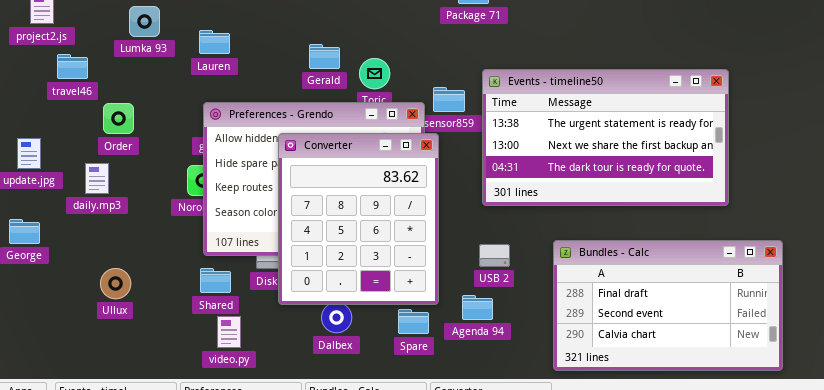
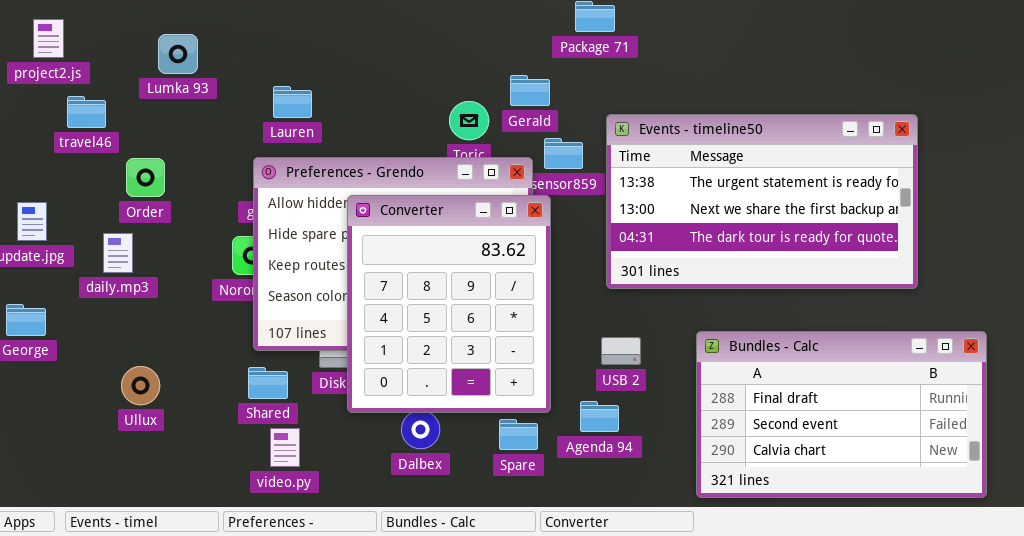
Lauren: [199,30,230,54] -> [273,86,312,118], moved
Gerald: [309,44,340,69] -> [510,75,550,106], moved

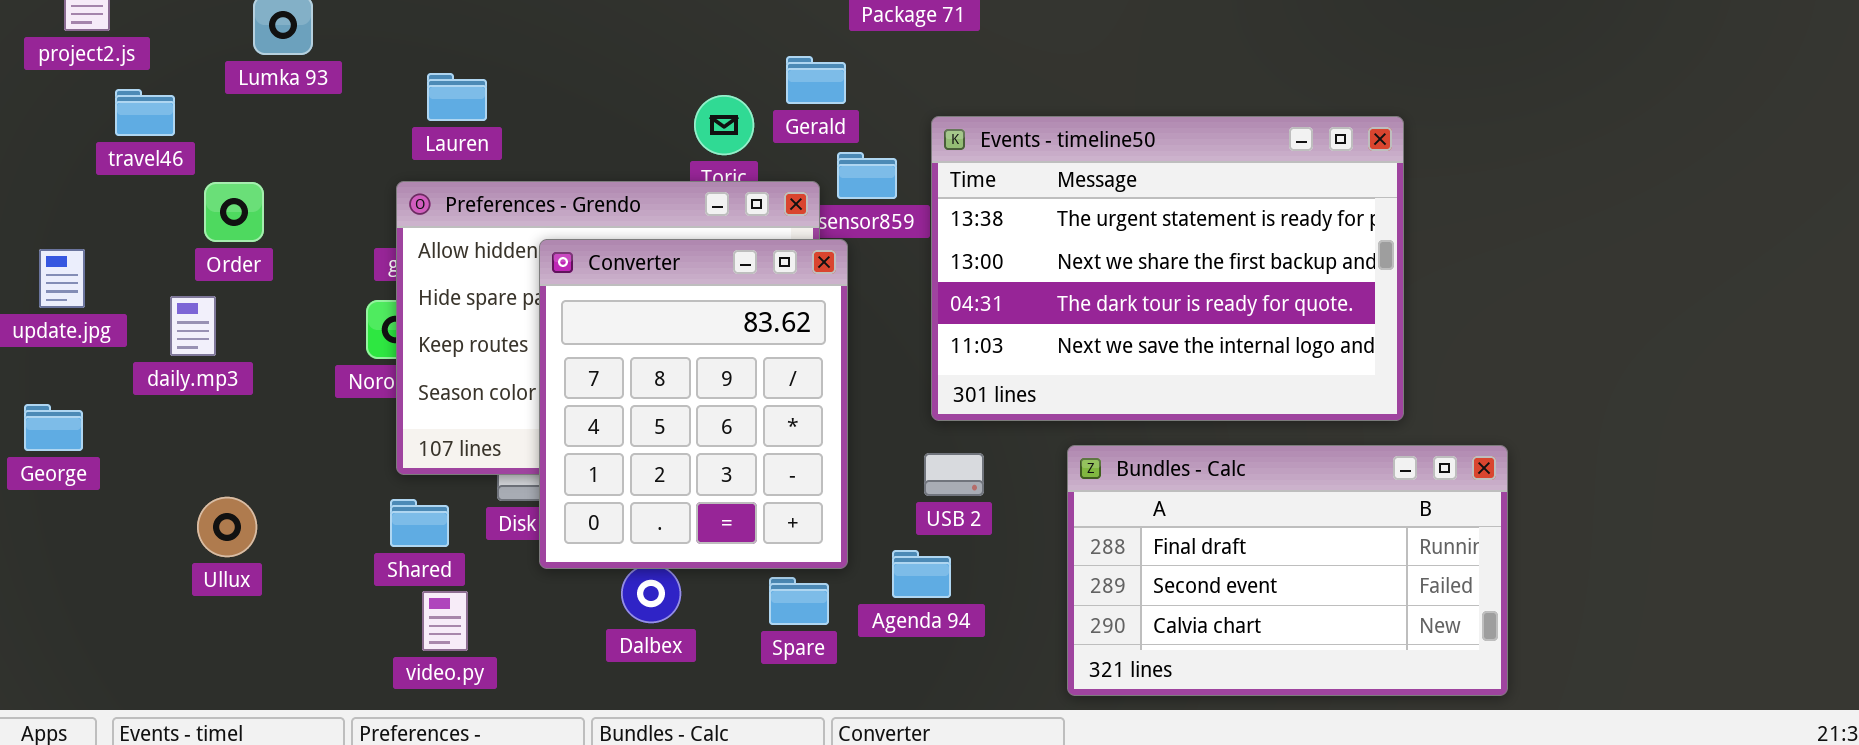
Events - timeline50: [606,114,918,289] -> [931,116,1404,421], resized

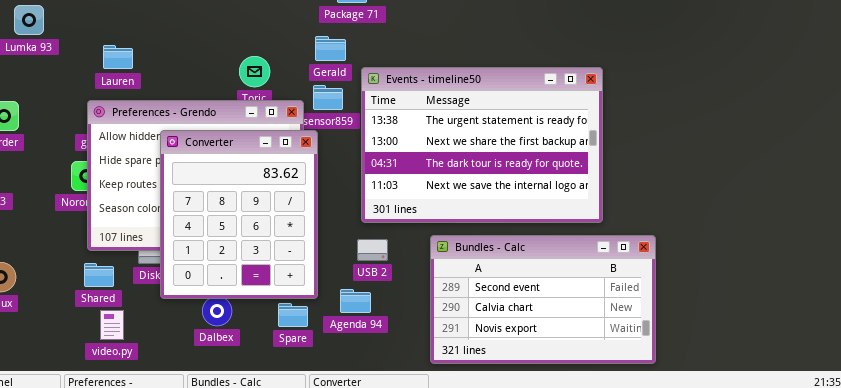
Gerald: [786,56,846,104] -> [315,36,346,61], moved
Bundles - Calc: [1067,445,1508,696] -> [430,235,656,364], scrolled down 1 row

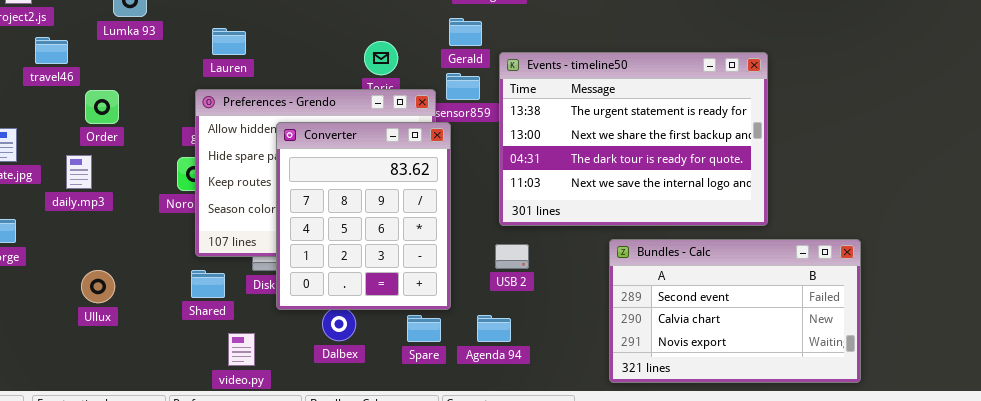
Bundles - Calc: [430,235,656,364] -> [609,239,861,383], moved
Agenda 94: [340,289,371,313] -> [477,315,511,342], moved
video.py: [100,310,124,340] -> [228,333,255,366], moved

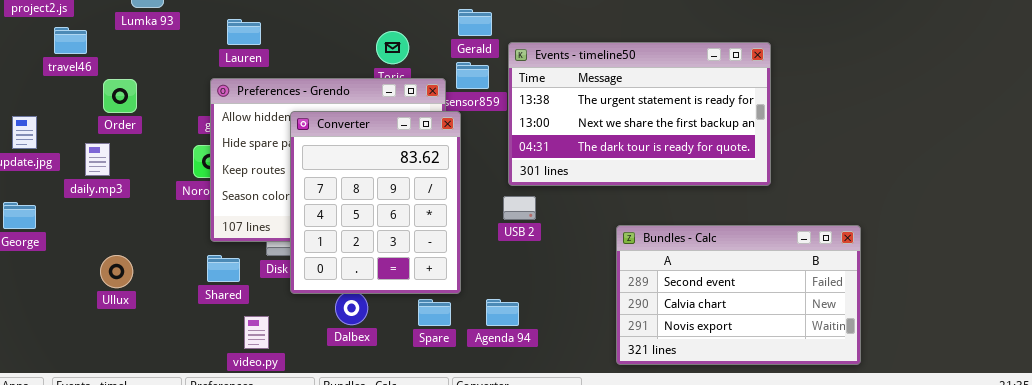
Events - timeline50: [499,52,768,226] -> [508,42,771,186], resized
USB 2: [495,244,529,269] -> [503,196,536,220], moved

